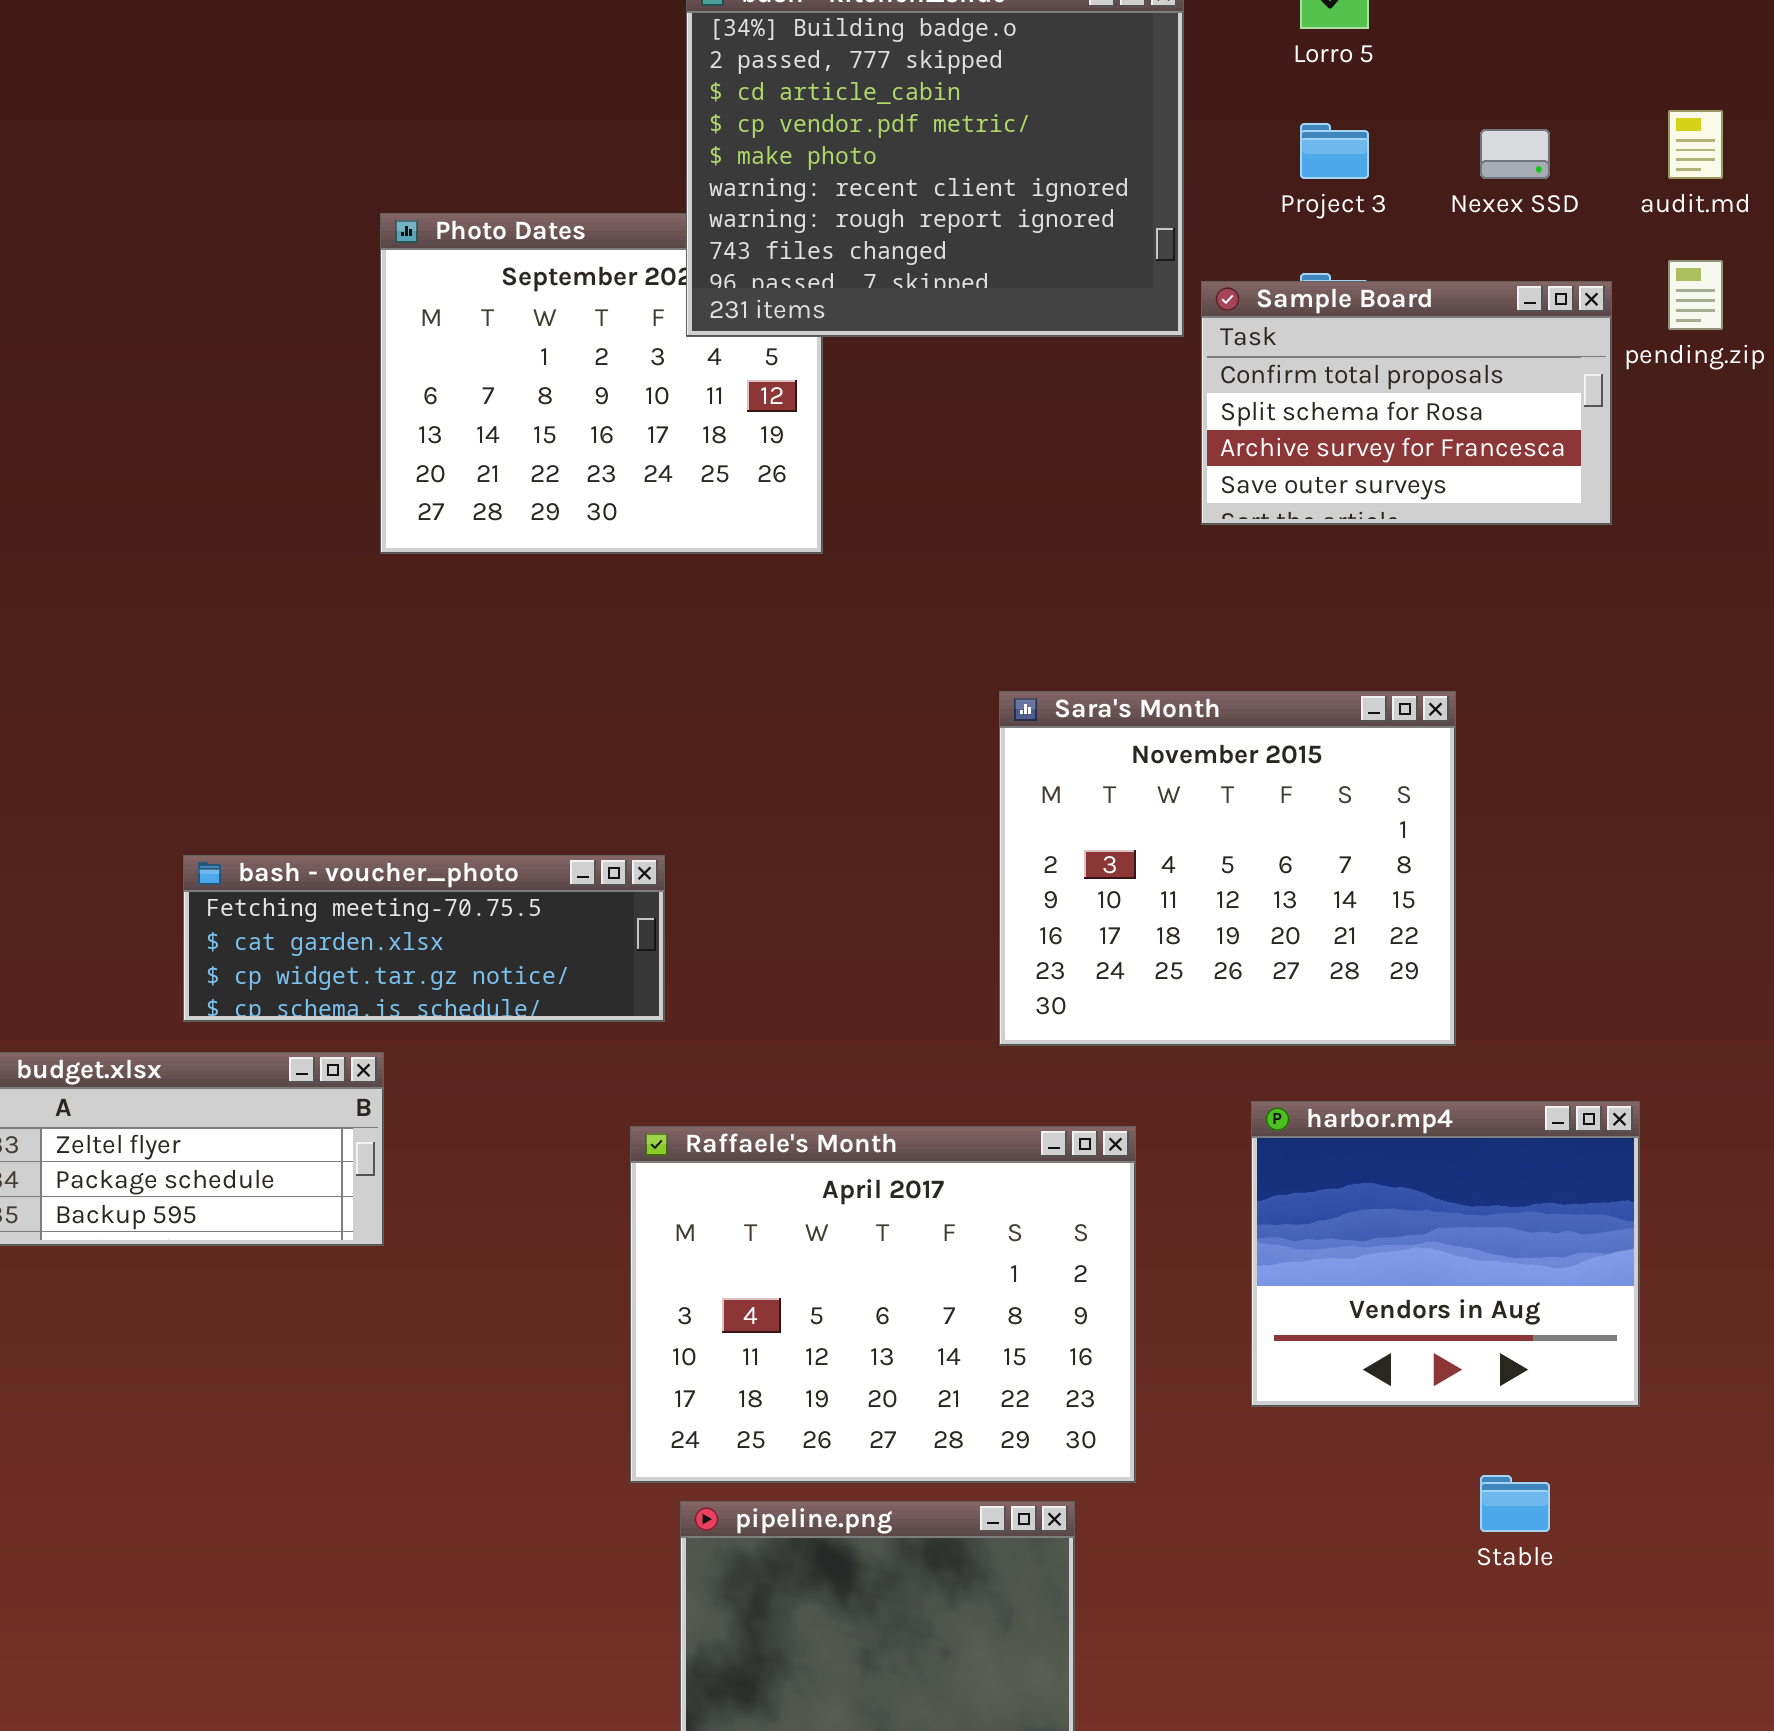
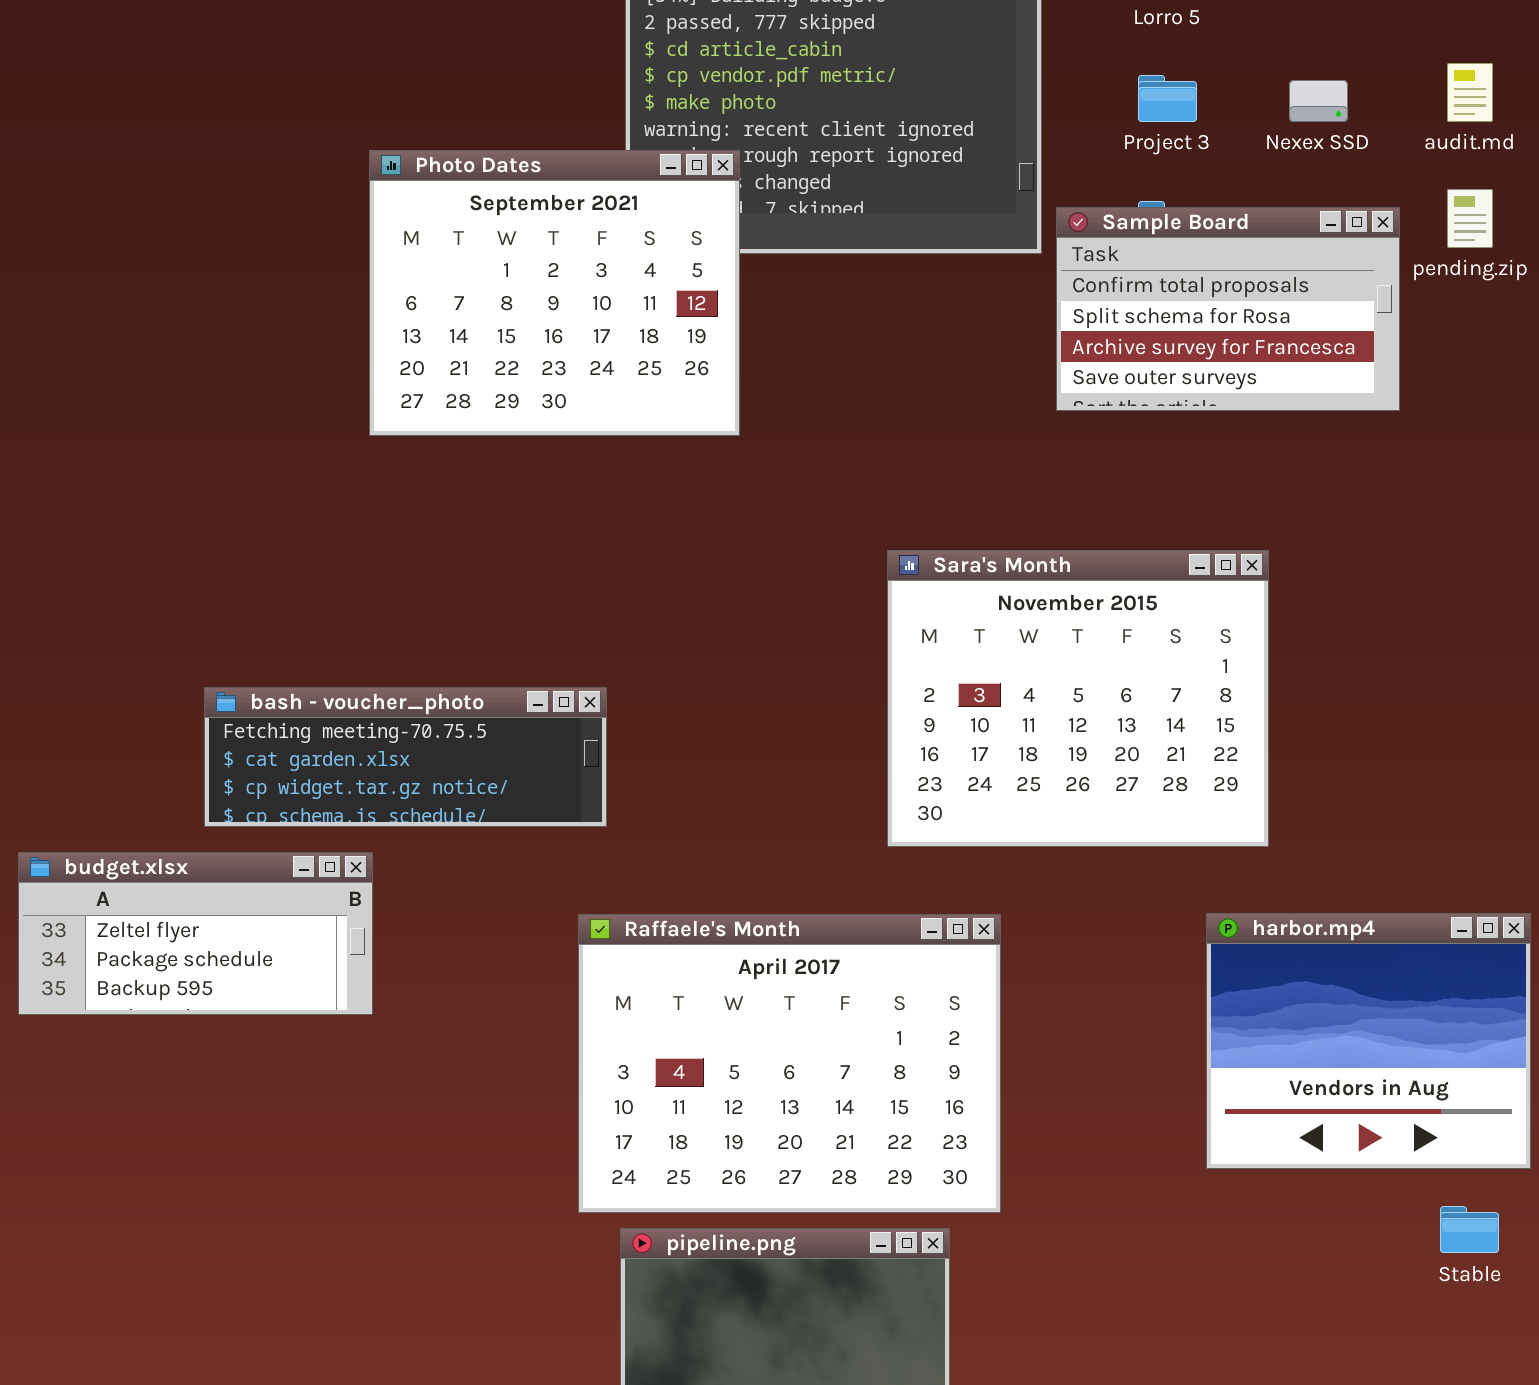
Photo Dates: [380,213,823,554] -> [369,150,740,436], raised
harbor.mp4: [1251,1101,1640,1407] -> [1206,913,1531,1169], moved
Stable: [1480,1475,1550,1532] -> [1440,1206,1499,1253], moved

